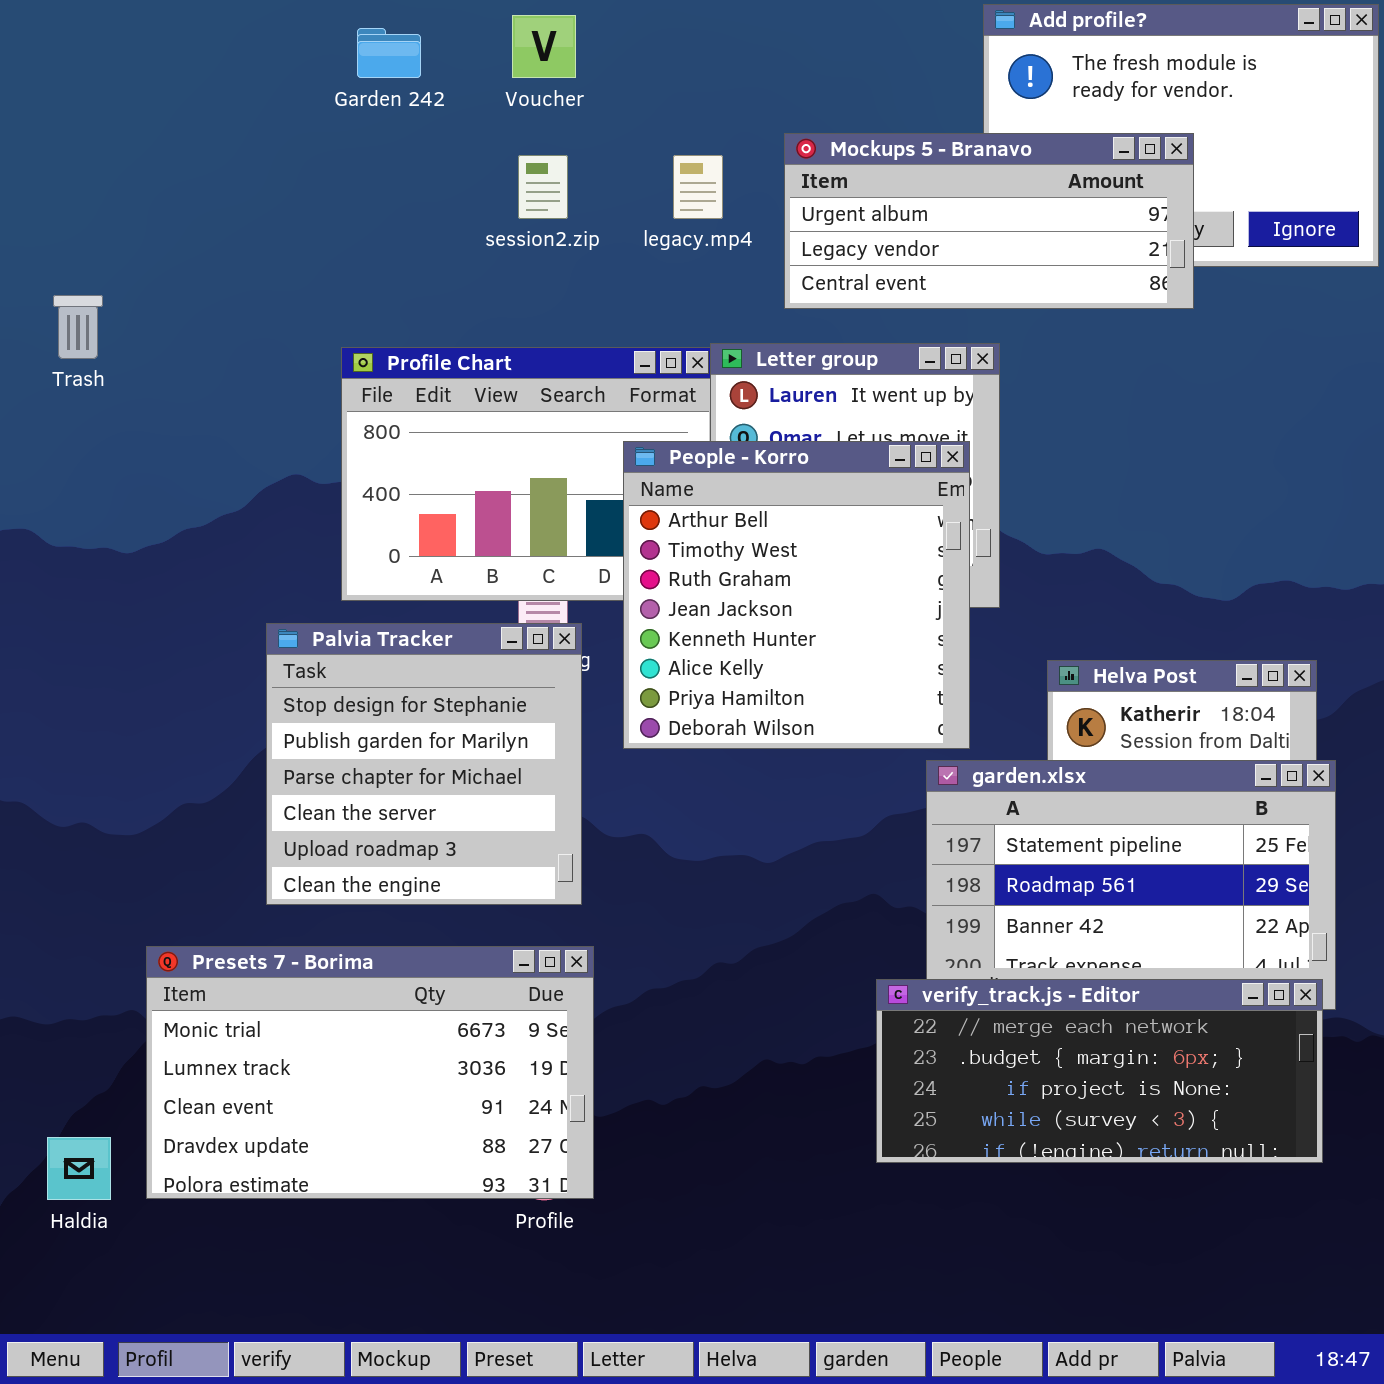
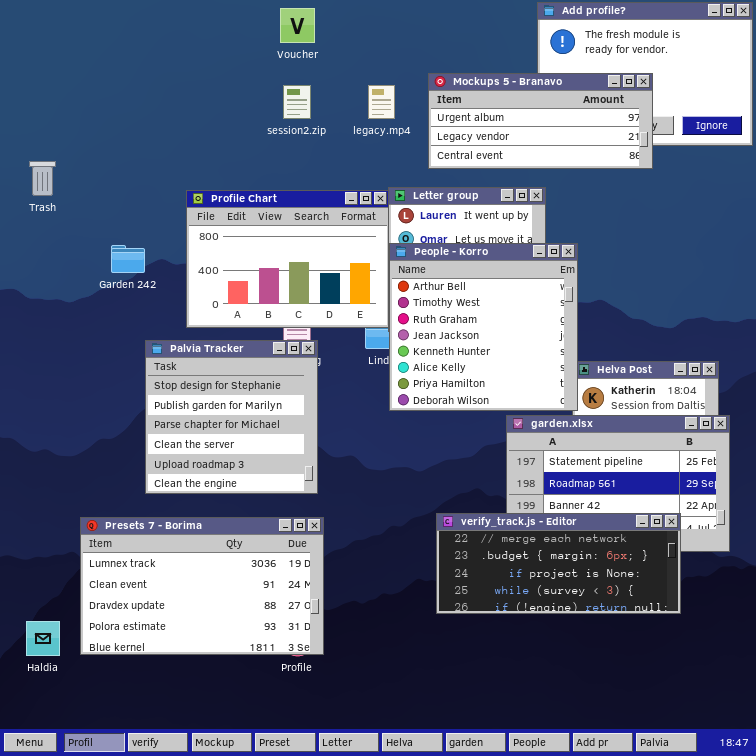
Garden 242: [357,28,421,78] -> [111,245,145,273], moved
People - Korro: [623,441,970,749] -> [389,243,578,411], moved
Presets 7 - Borima: [146,946,594,1199] -> [80,517,324,655], scrolled down 1 row
verify_track.js - Editor: [876,979,1323,1163] -> [436,513,681,614], moved

